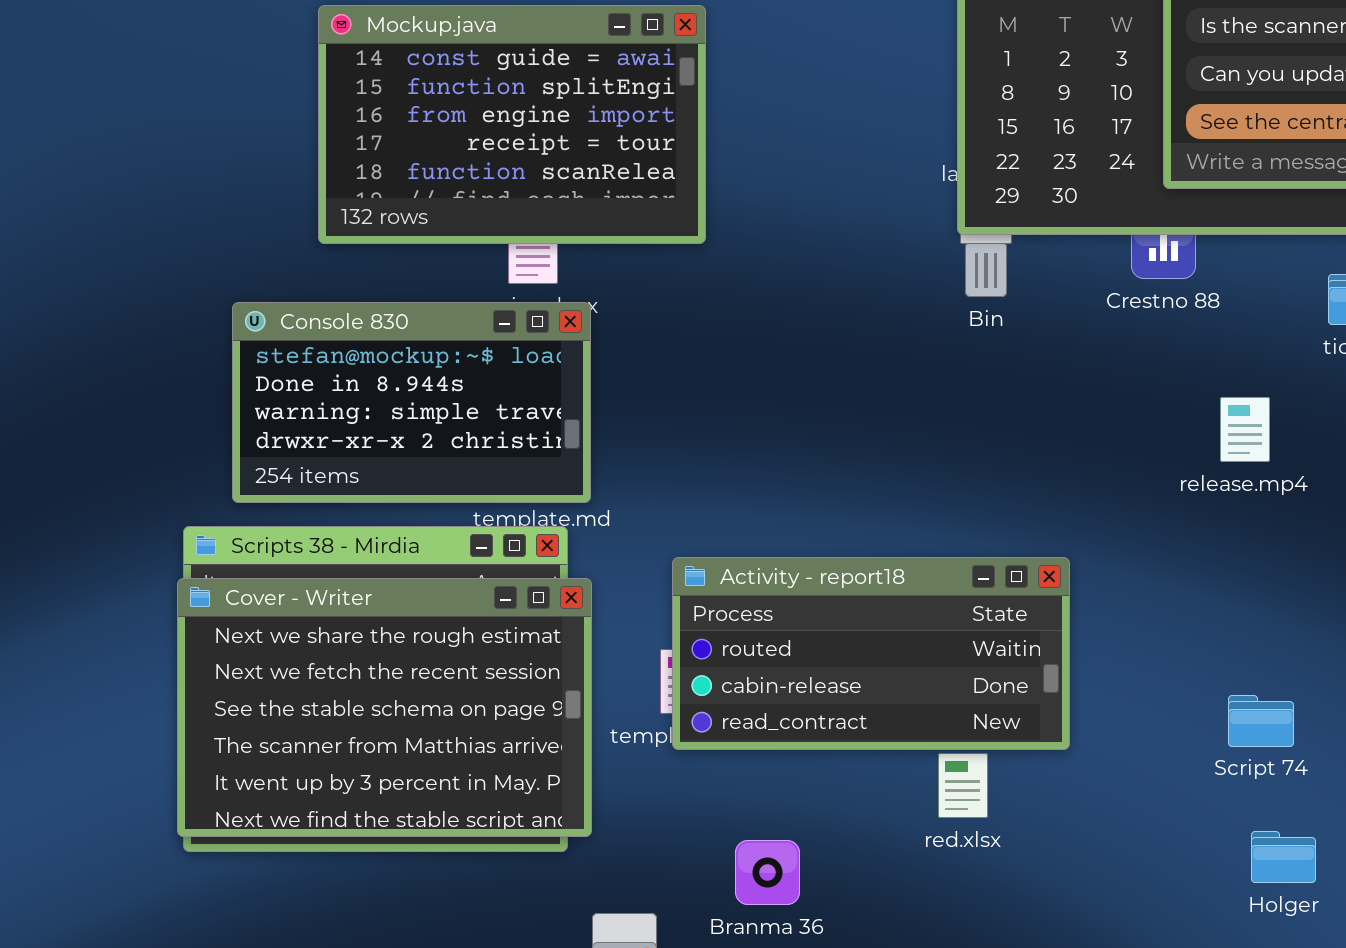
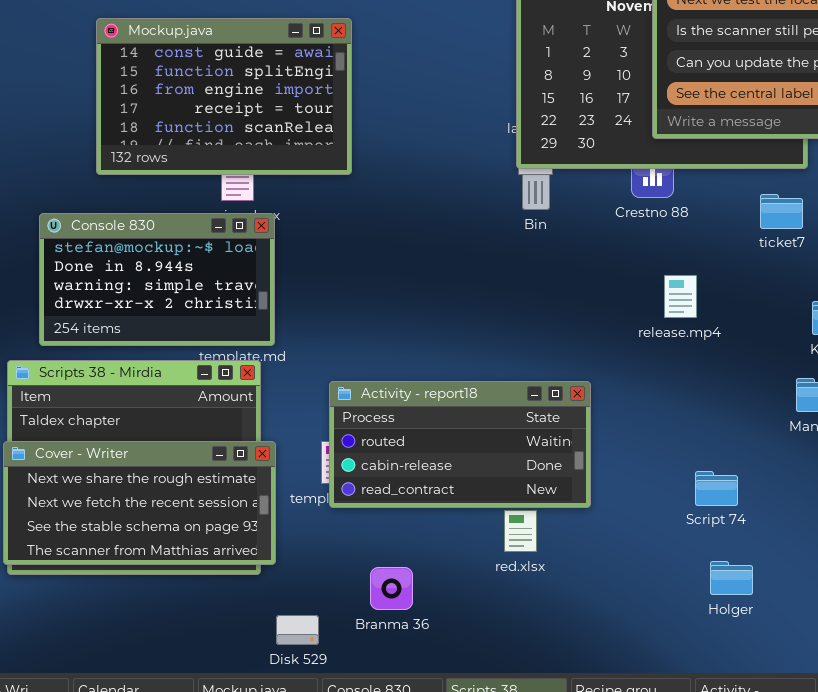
release.mp4: [1220,397,1270,462] -> [664,275,697,318], moved
Cover - Writer: [177,578,592,837] -> [3,441,276,565], resized

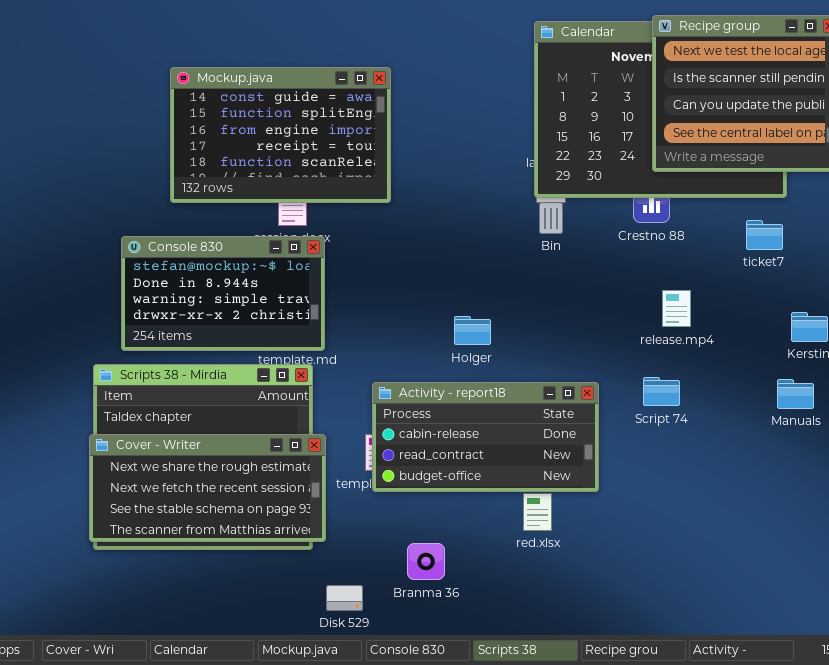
Activity - report18: [329,381,591,508] -> [372,382,599,492], scrolled down 1 row
Script 74: [695,471,738,506] -> [643,377,680,406], moved
Holger: [710,561,753,595] -> [454,316,491,345], moved

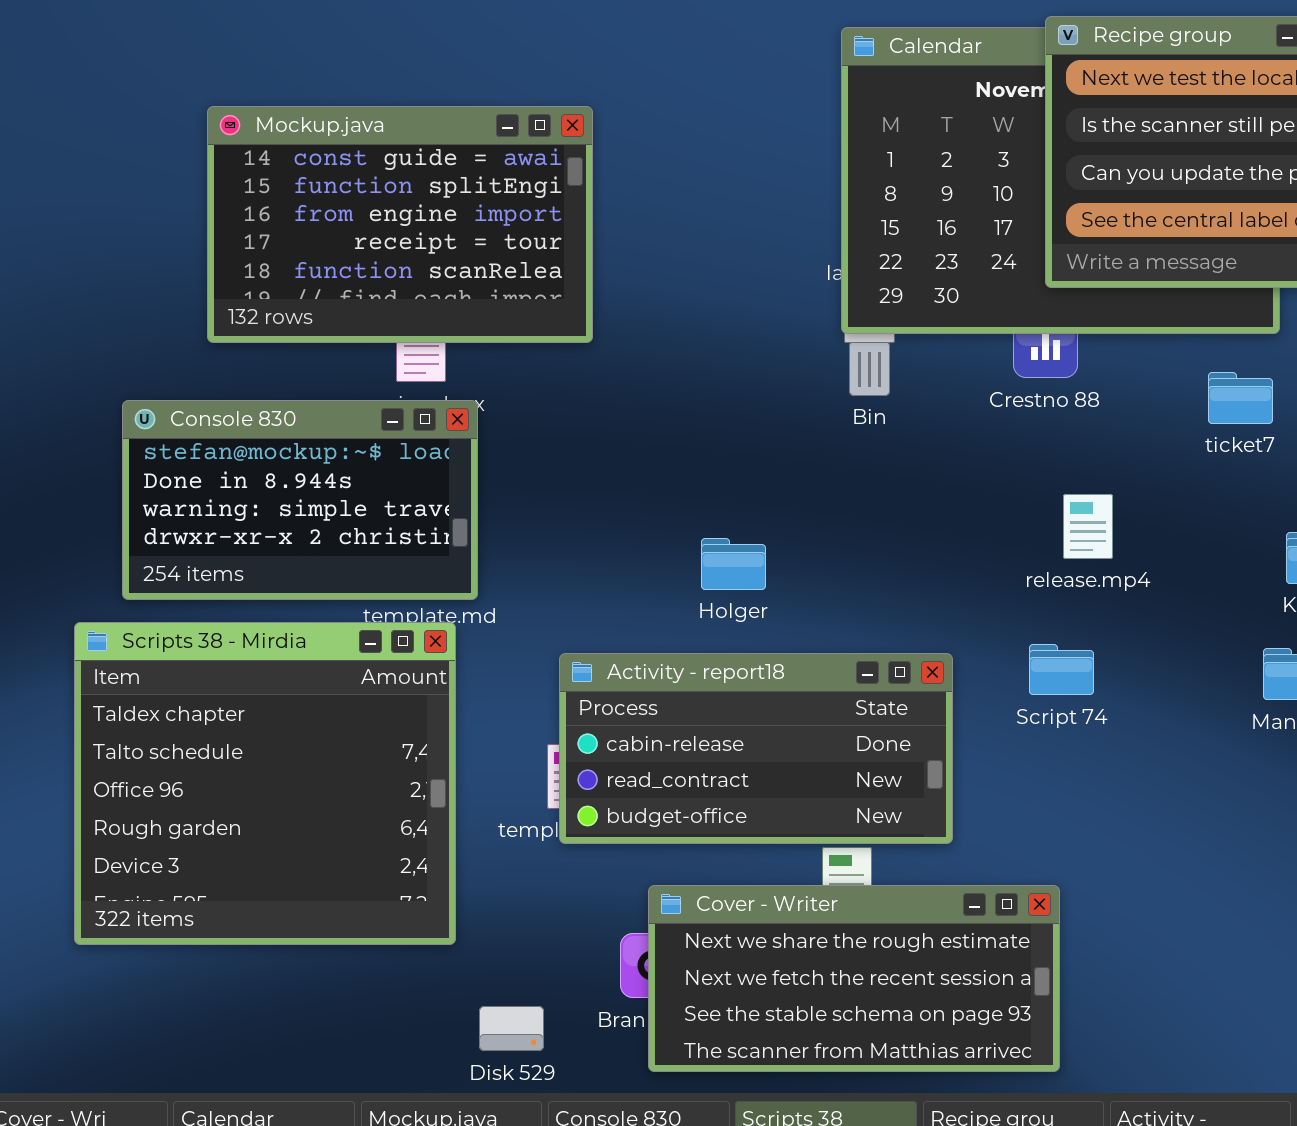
Cover - Writer: [89,434,326,542] -> [648,885,1060,1072], moved

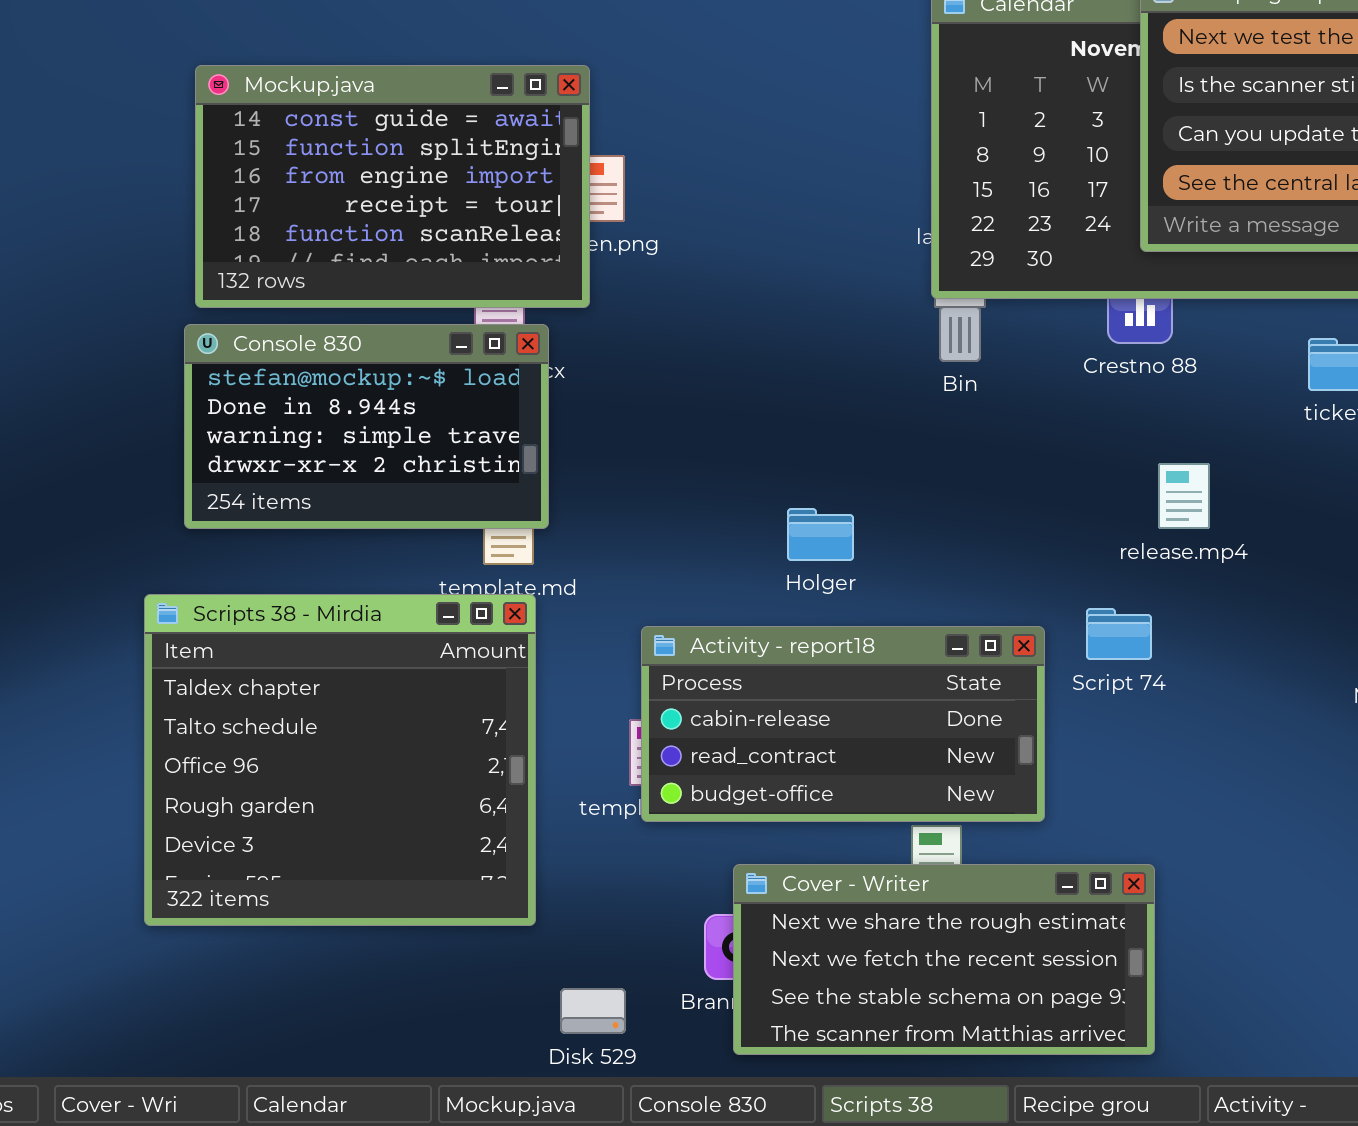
Mockup.java: [207,106,593,343] -> [195,65,590,308], moved
Console 830: [122,400,478,600] -> [184,324,549,529], moved
Script 74: [1029,644,1094,695] -> [1086,608,1152,660], moved

